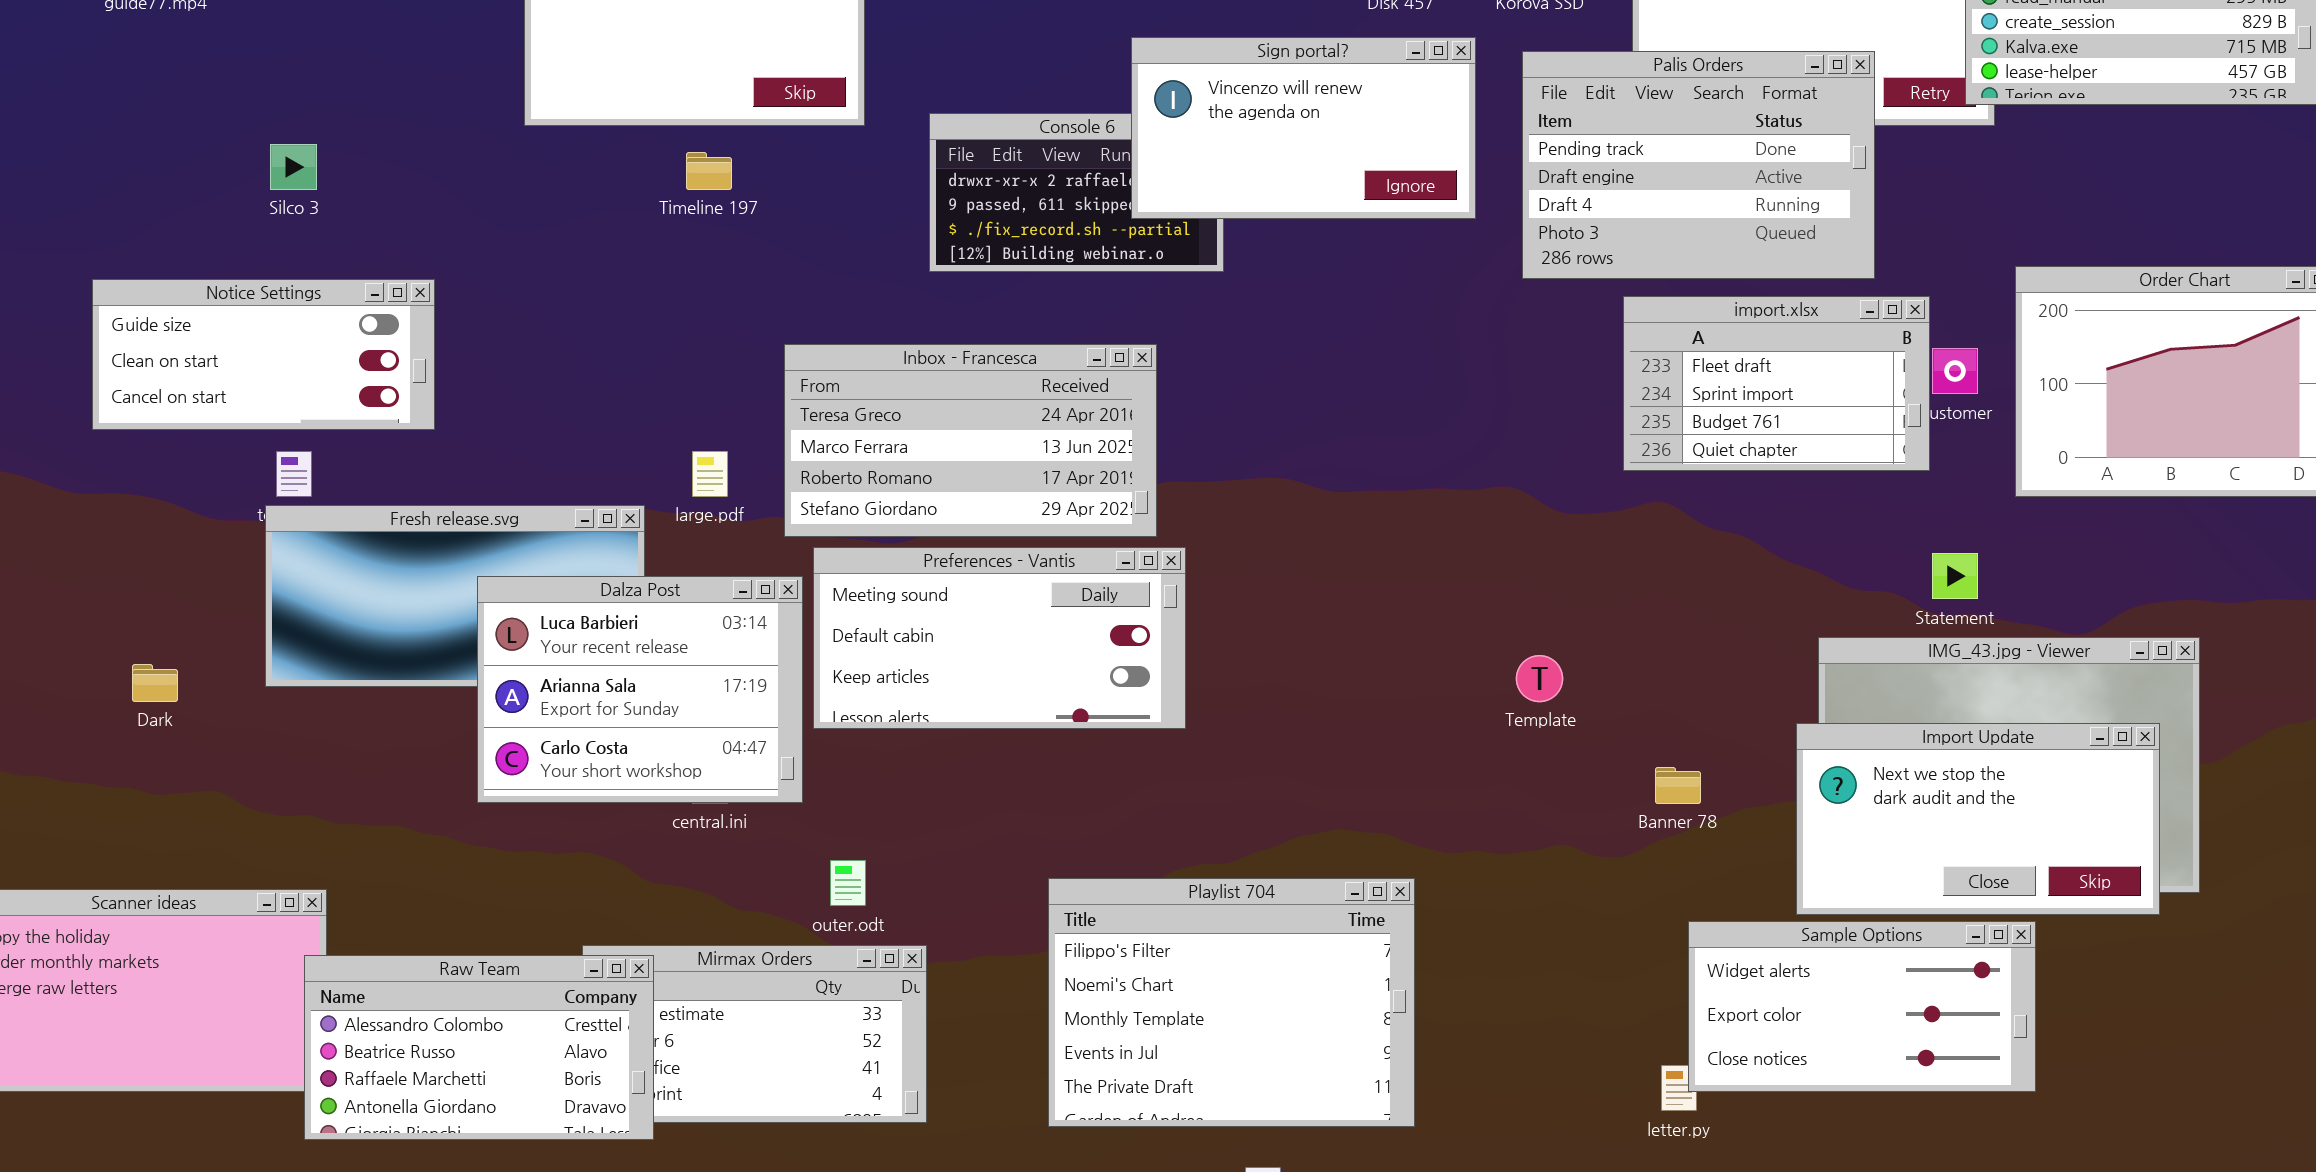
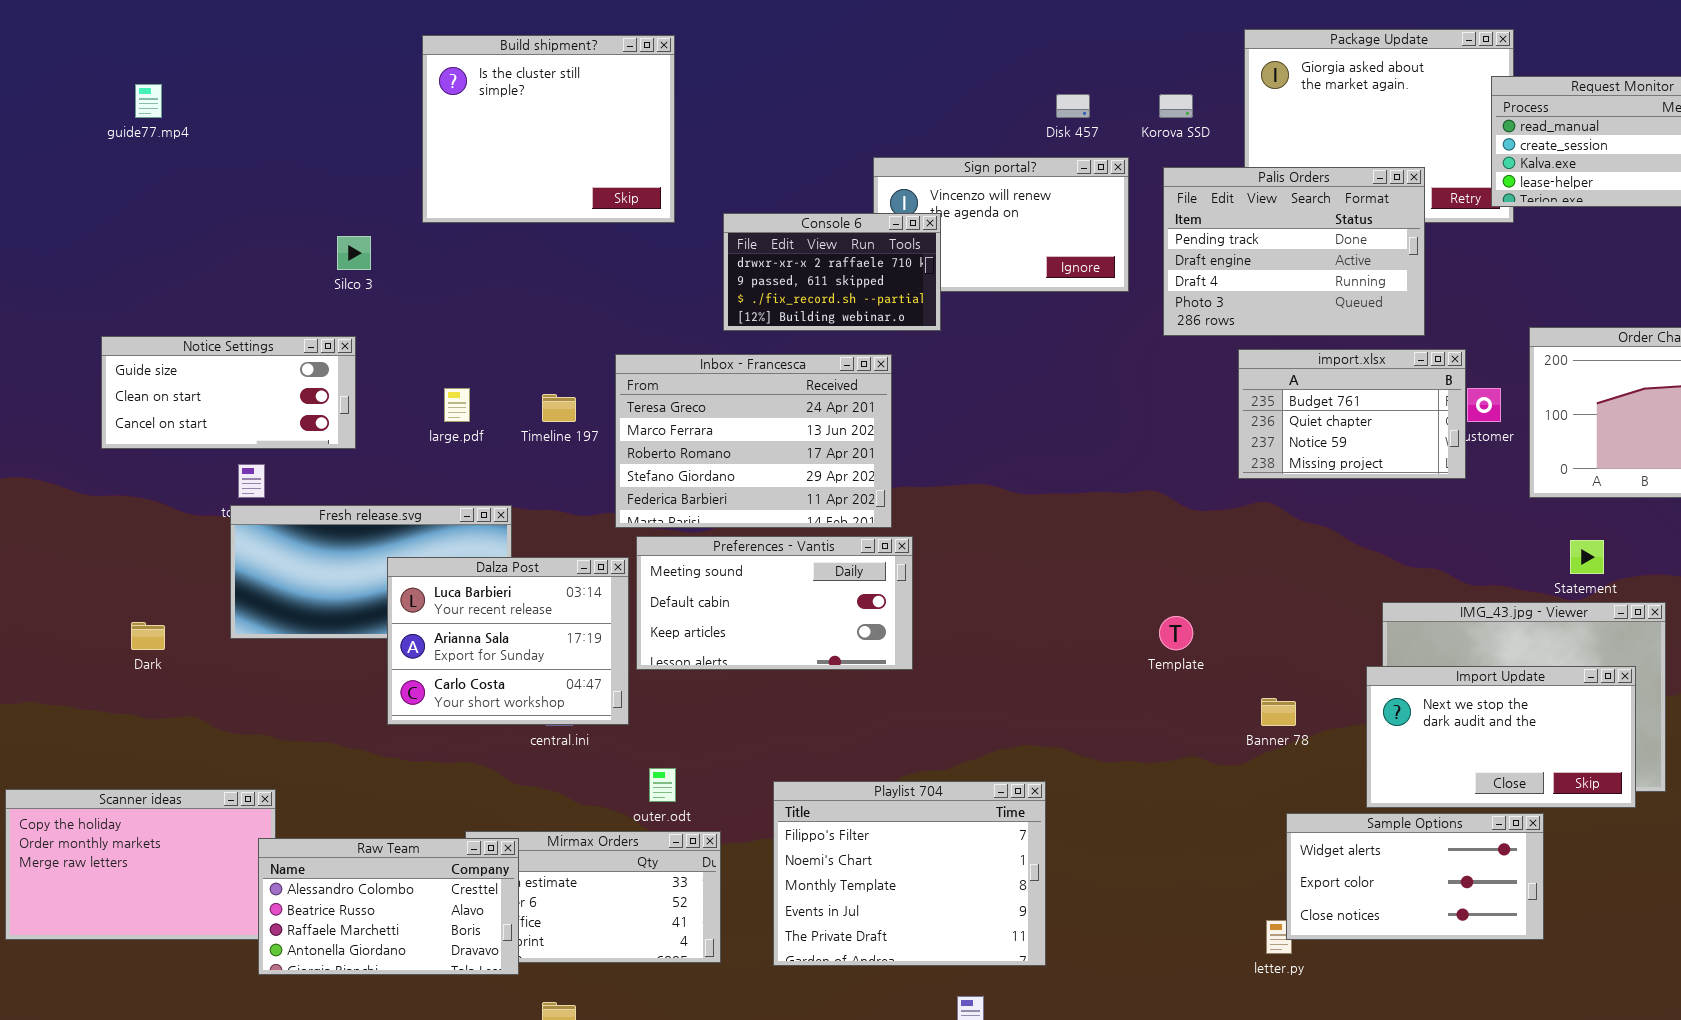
Console 6: [929,113,1224,272] -> [723,213,941,331], raised
Silco 3: [270,144,317,190] -> [337,236,371,270], moved
Timeline 197: [686,152,732,190] -> [542,394,576,422], moved
import.xlsx: [1623,296,1930,471] -> [1238,349,1466,479], scrolled down 2 rows
Inbox - Francesca: [784,344,1157,537] -> [615,354,892,528], resized
large.pdf: [692,451,728,497] -> [444,388,470,422], moved
Statement: [1932,553,1978,599] -> [1570,540,1604,574], moved
Playlist 704: [1048,878,1415,1127] -> [773,781,1046,966], moved

